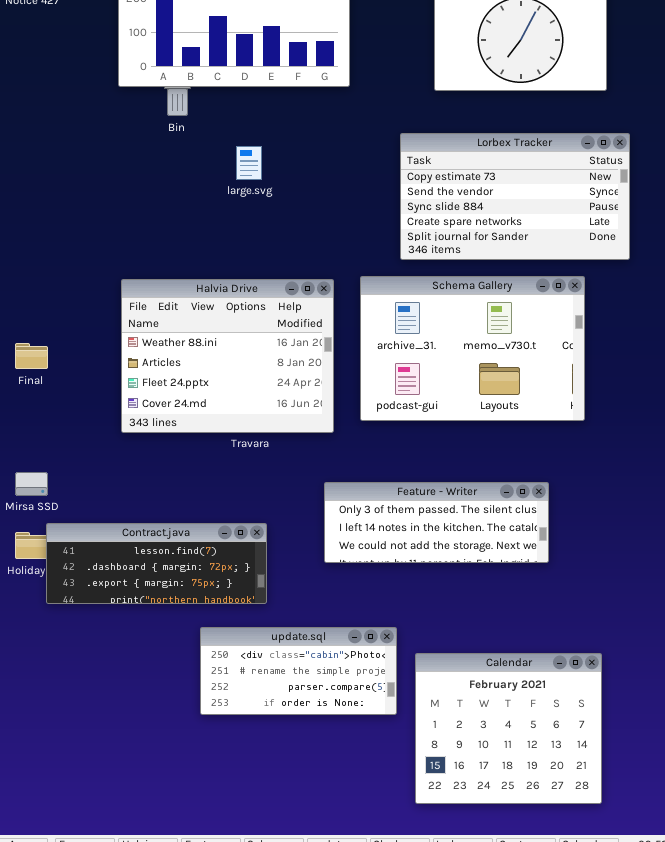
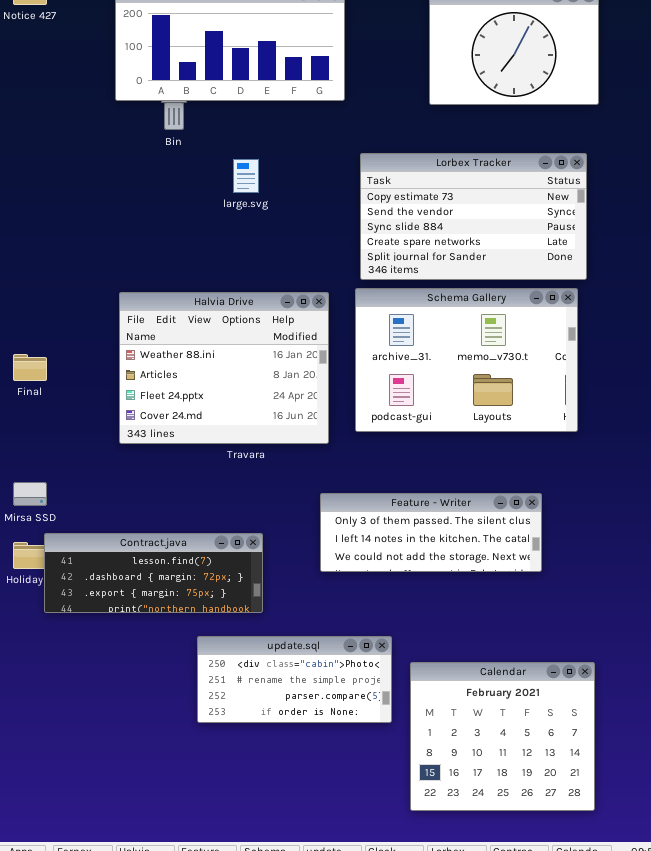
Lorbex Tracker: [400,133,630,260] -> [360,153,587,280], moved

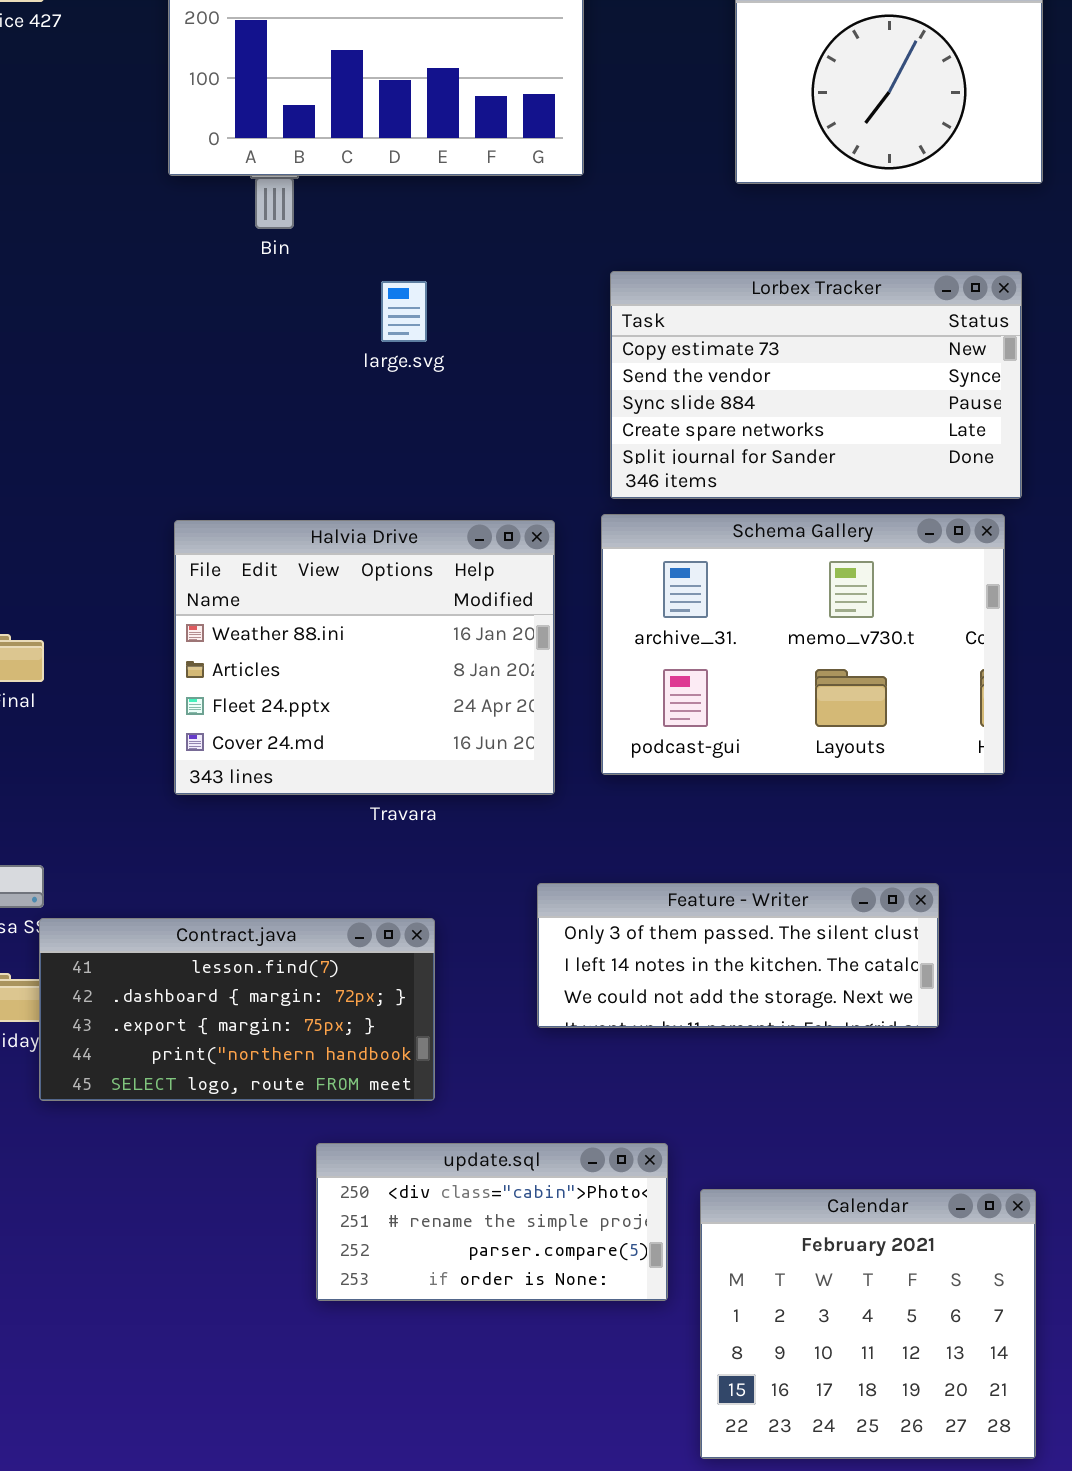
Contract.java: [44,533,263,613] -> [39,918,435,1101], resized

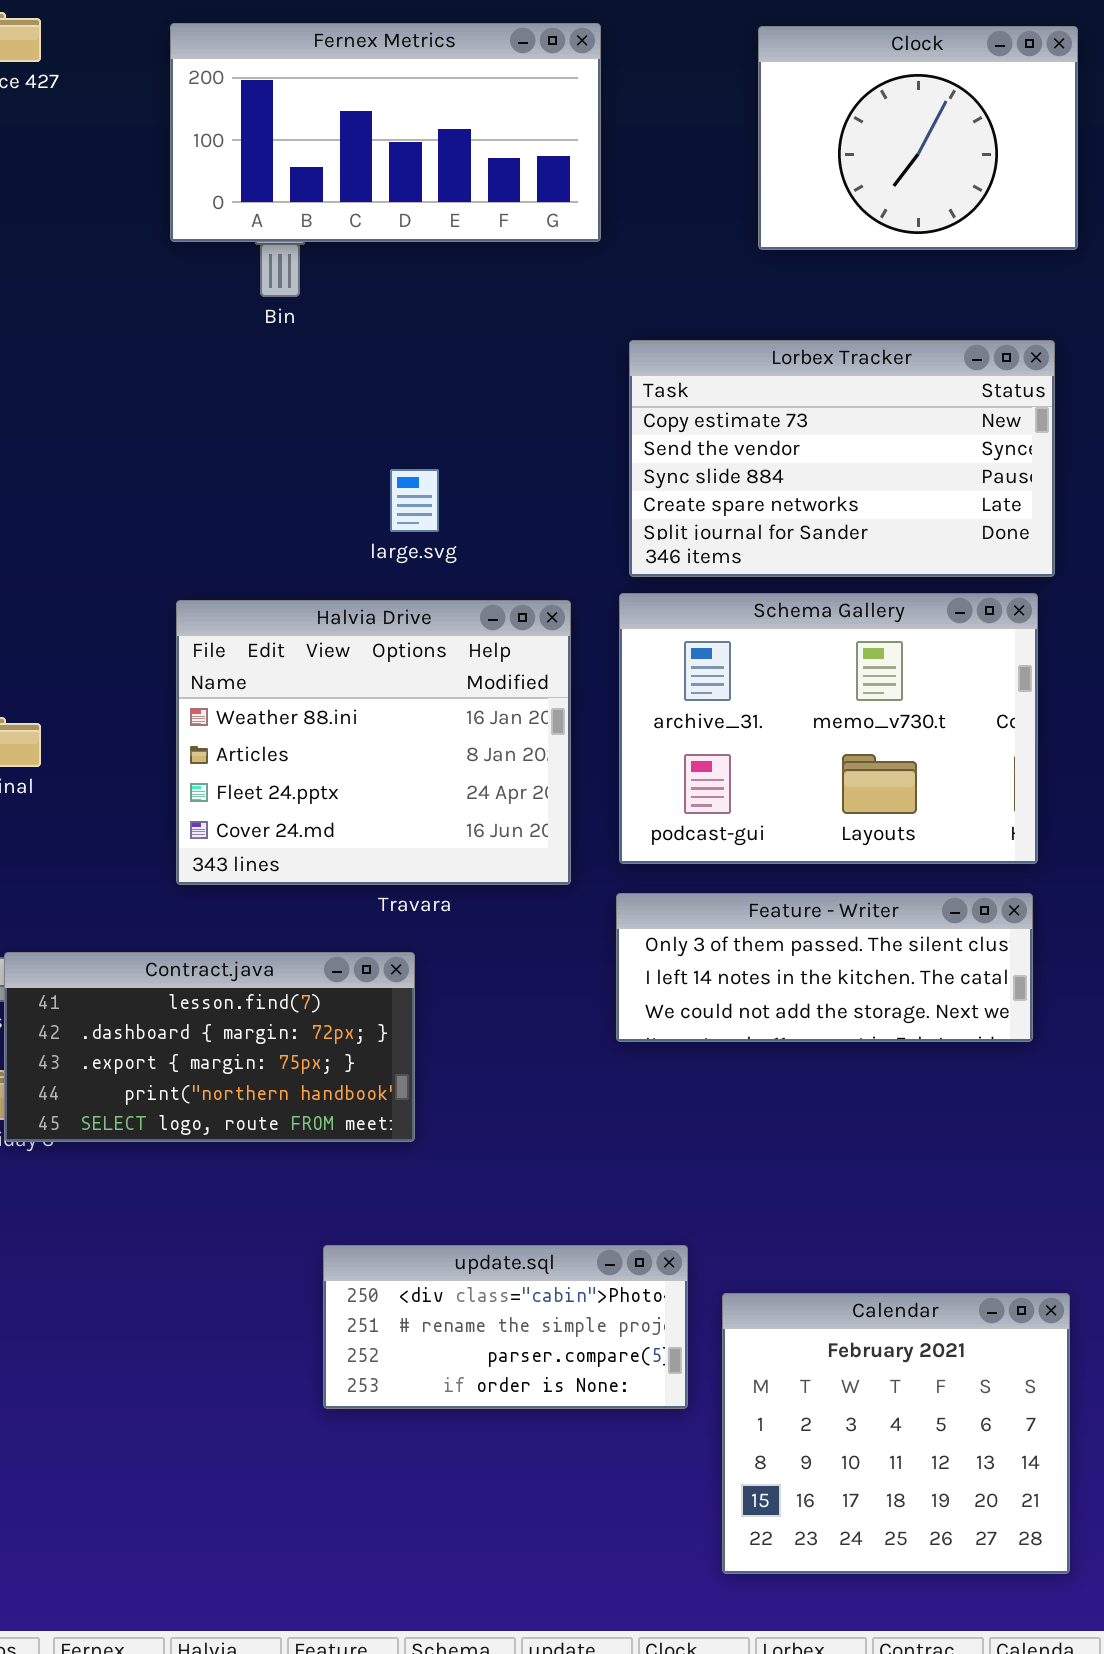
large.svg: [381,281,427,342] -> [390,469,439,532], moved
Feature - Writer: [537,883,939,1028] -> [616,893,1033,1042], moved
Contract.java: [39,918,435,1101] -> [4,952,415,1142], moved

